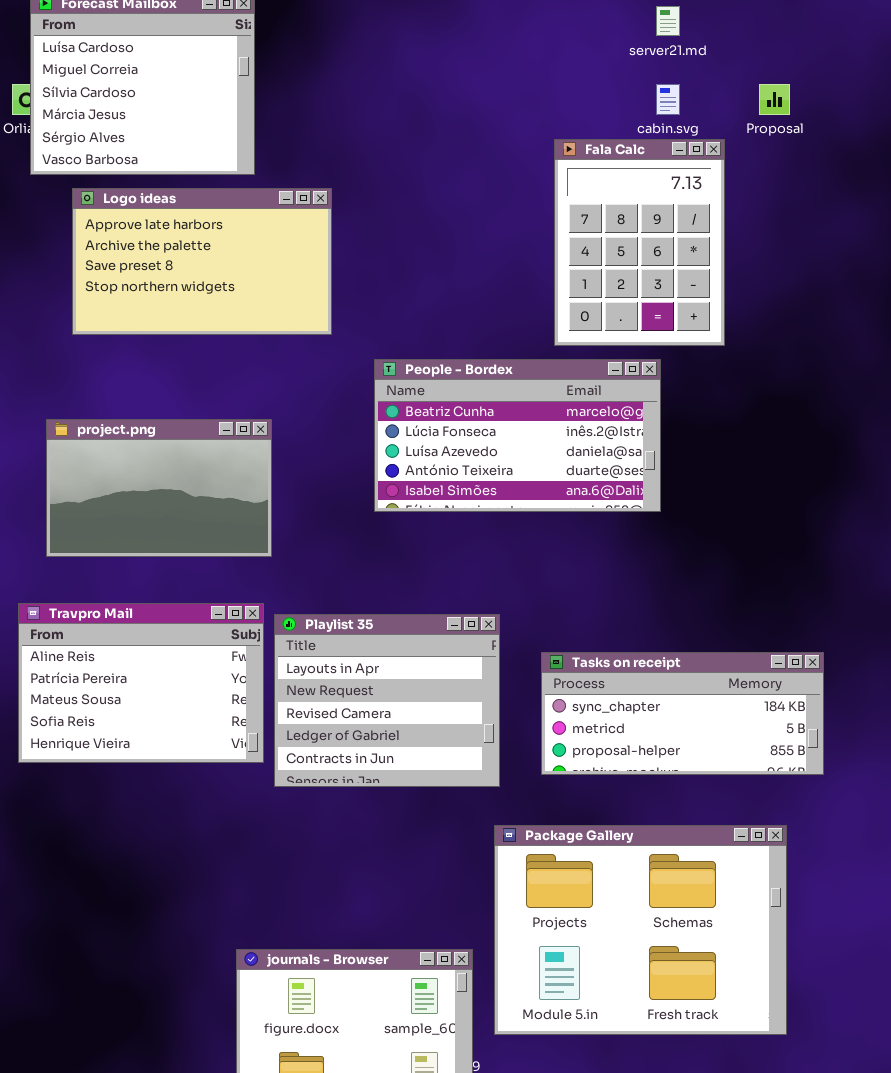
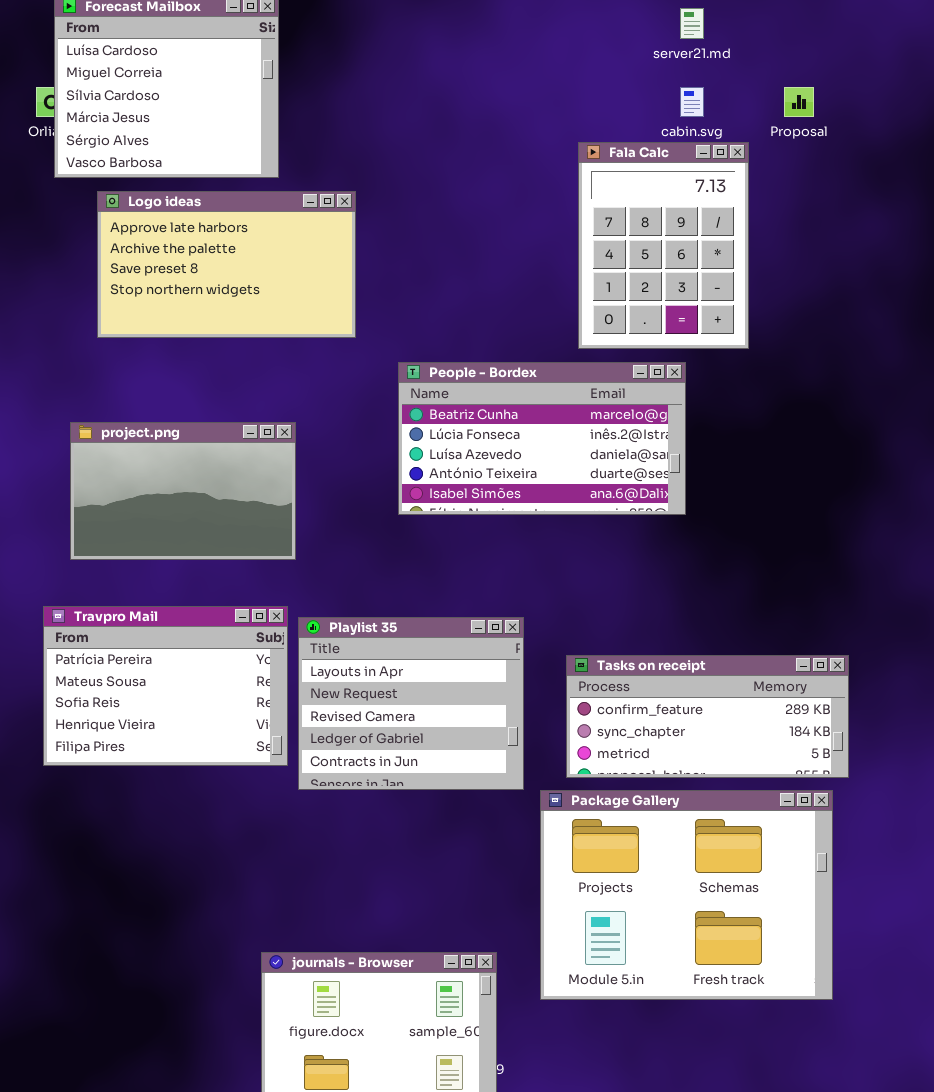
Travpro Mail: [18,603,264,763] -> [43,606,288,766], scrolled down 1 row
Tasks on receipt: [541,652,824,775] -> [566,655,849,778], scrolled up 1 row
Package Gallery: [494,825,787,1035] -> [540,790,833,1000], moved

